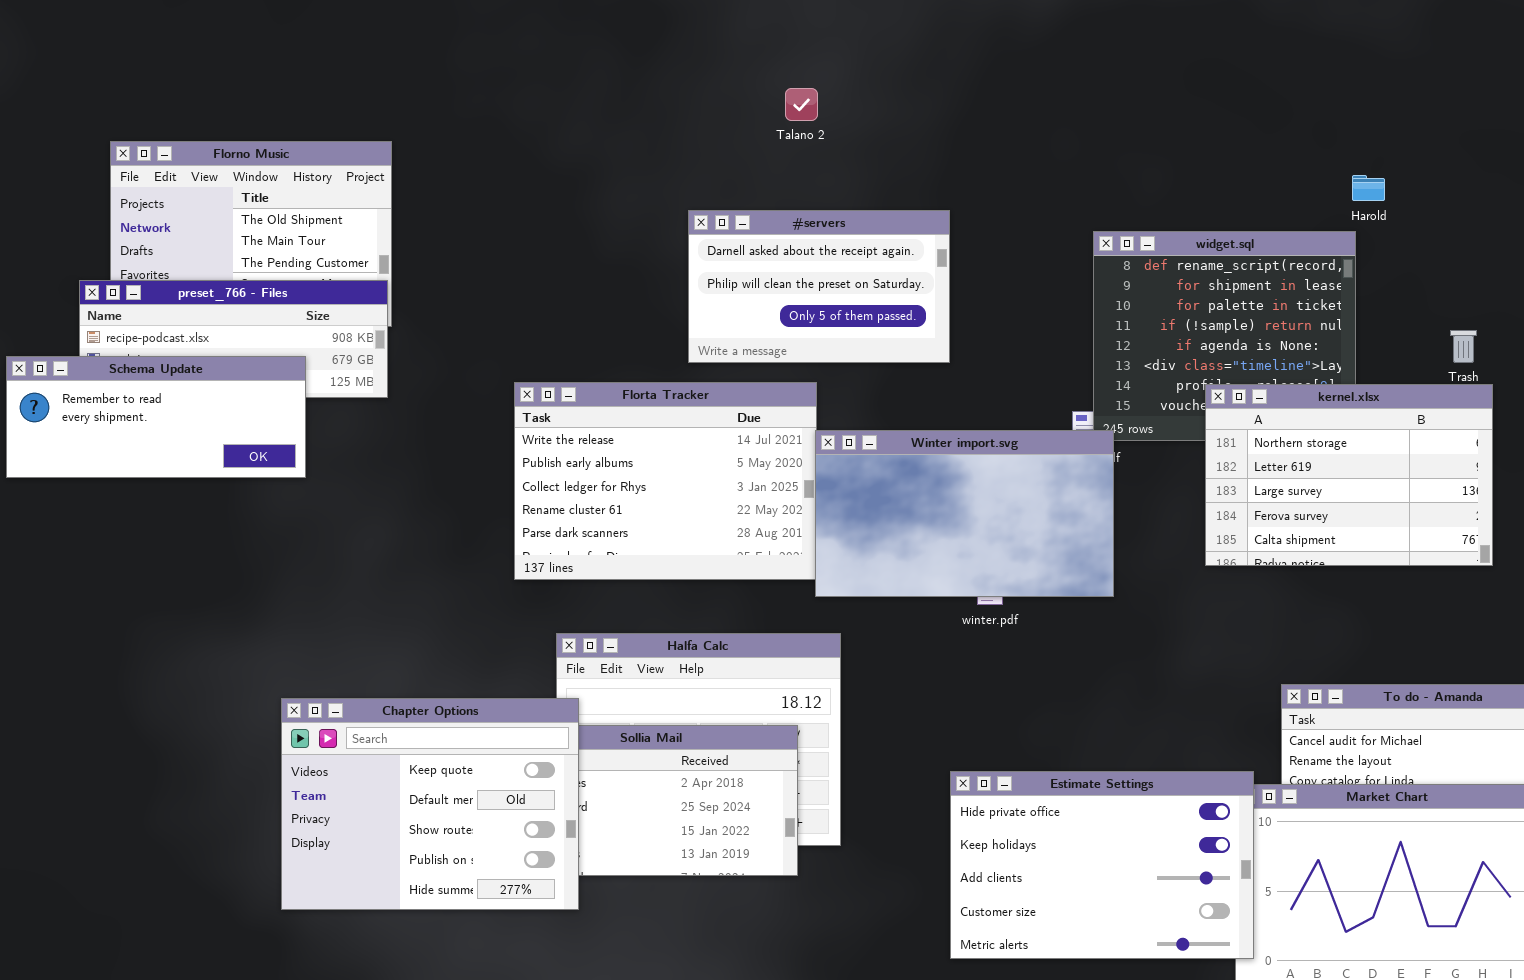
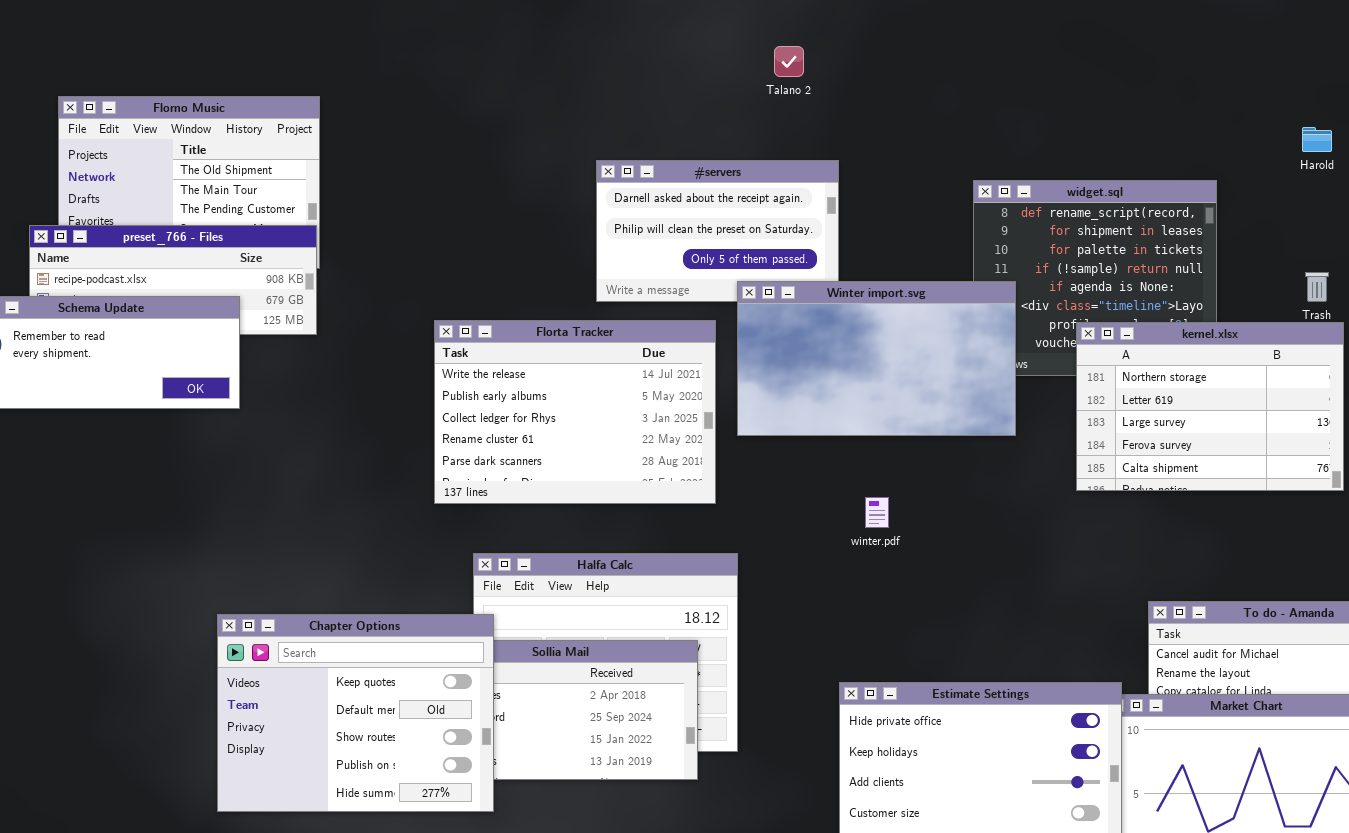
Talano 2: [785,88,818,121] -> [774,46,804,77], moved
Harold: [1352,175,1385,201] -> [1302,127,1332,152], moved
Winter import.svg: [815,430,1114,597] -> [737,281,1016,436], moved

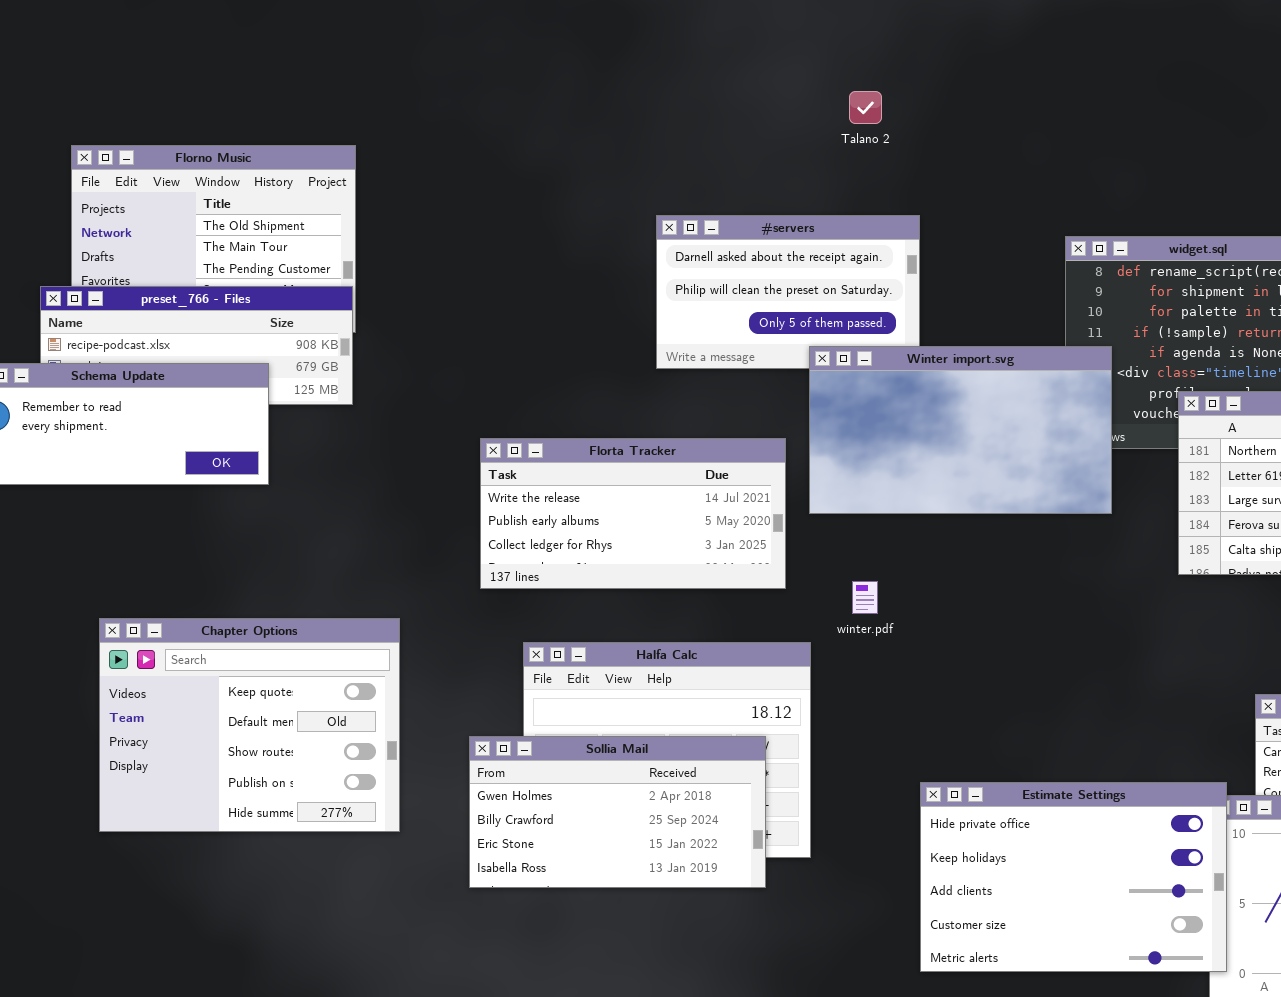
Florta Tracker: [434,320,716,504] -> [480,438,786,589], resized
winter.pdf: [865,497,889,528] -> [852,581,878,614], moved
Chapter Options: [217,614,494,812] -> [99,618,400,832], moved

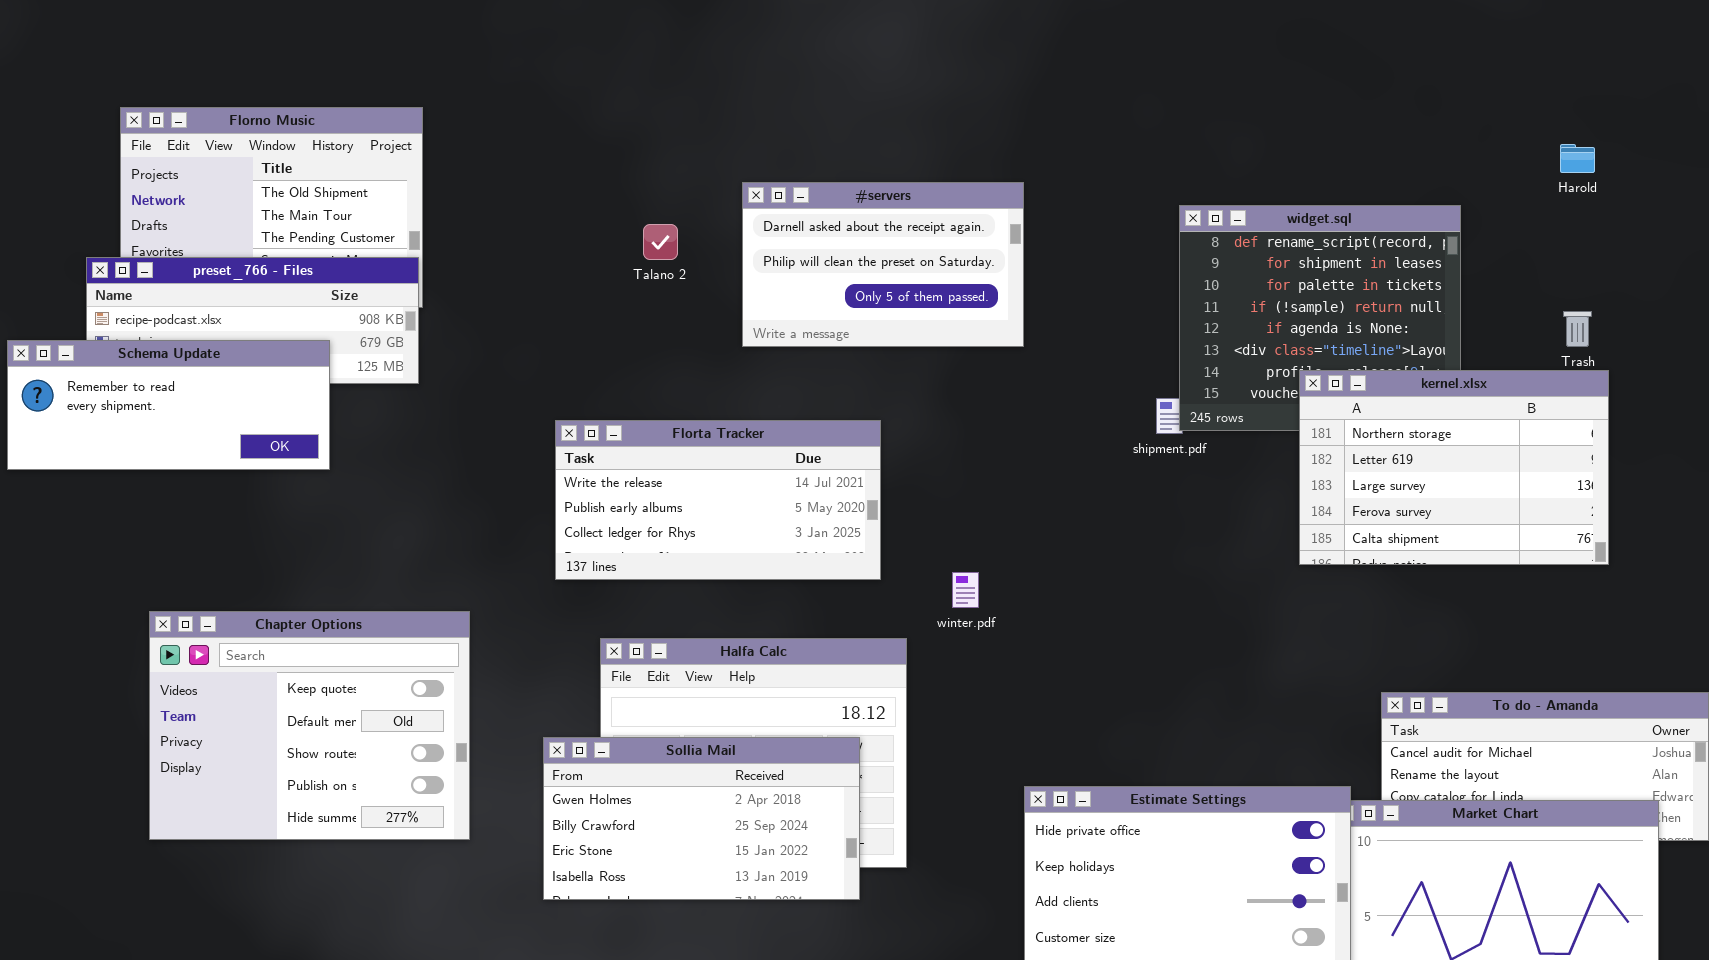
Talano 2: [849,91,882,124] -> [643,224,678,260], moved
Winter import.svg: [809,346,1112,514] -> none, closed

